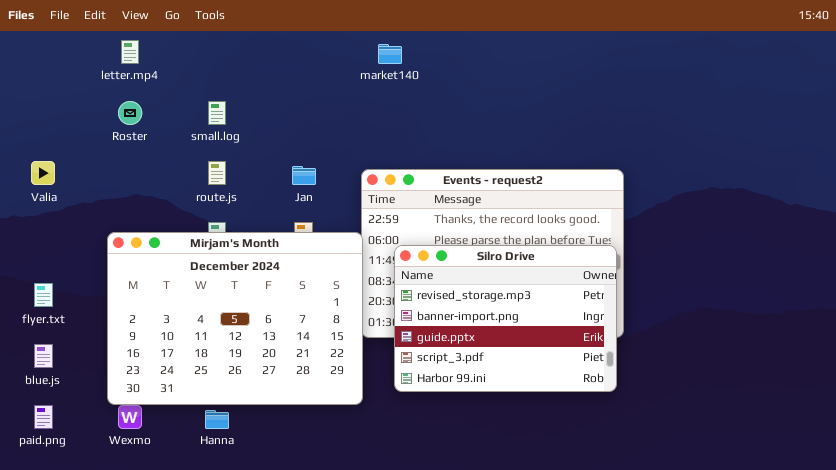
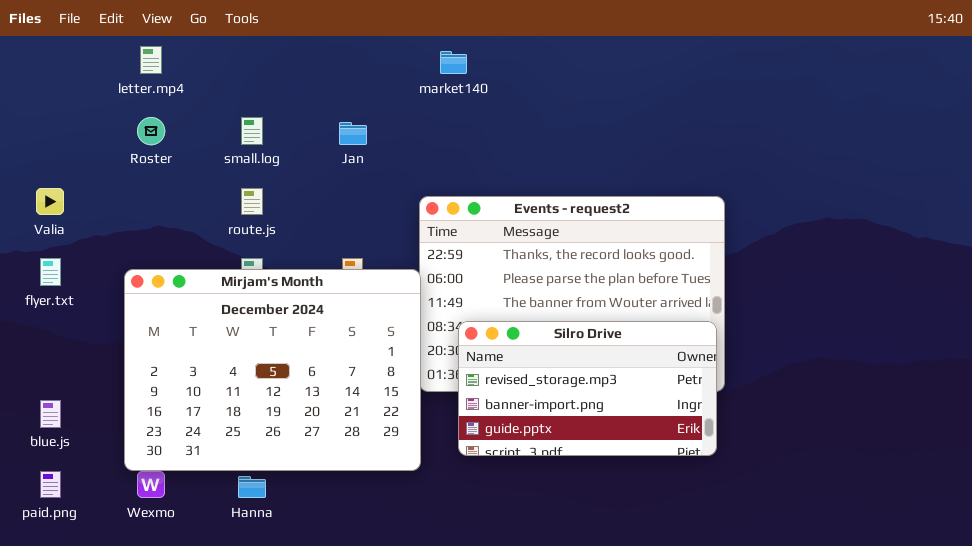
Jan: [292,166,316,185] -> [339,122,367,145], moved
Silro Drive: [394,245,617,392] -> [458,321,717,456], resized
flyer.txt: [34,283,53,307] -> [40,258,61,286], moved

